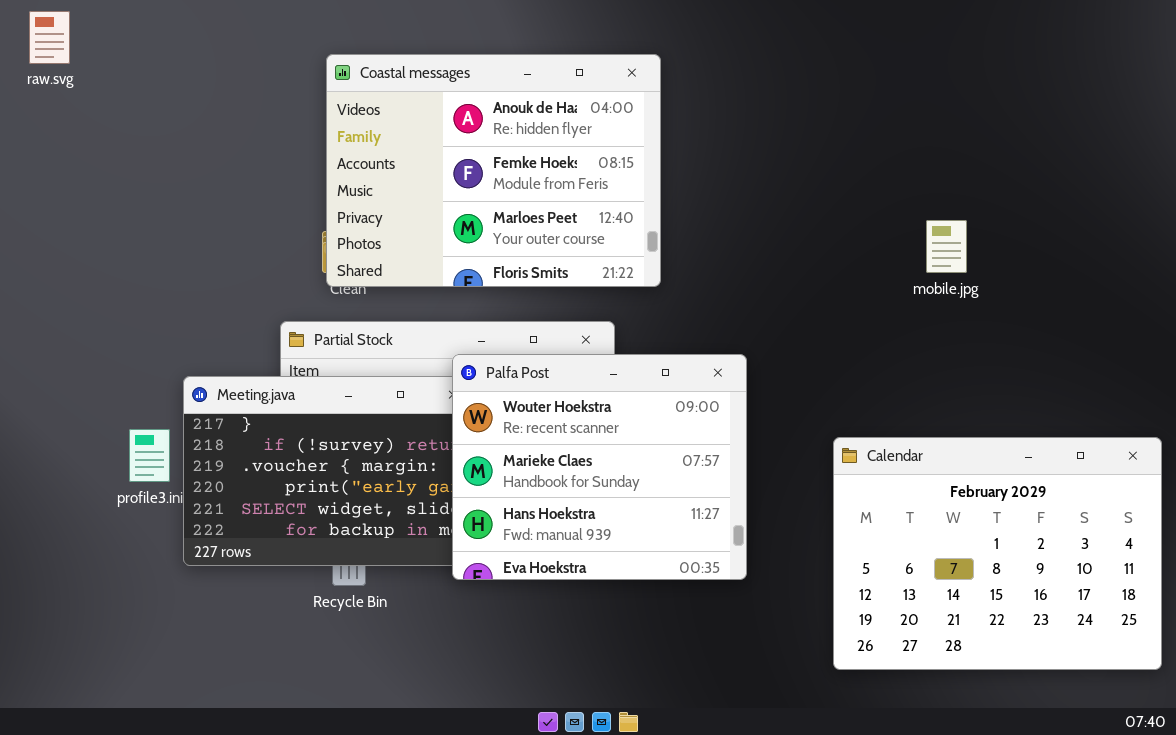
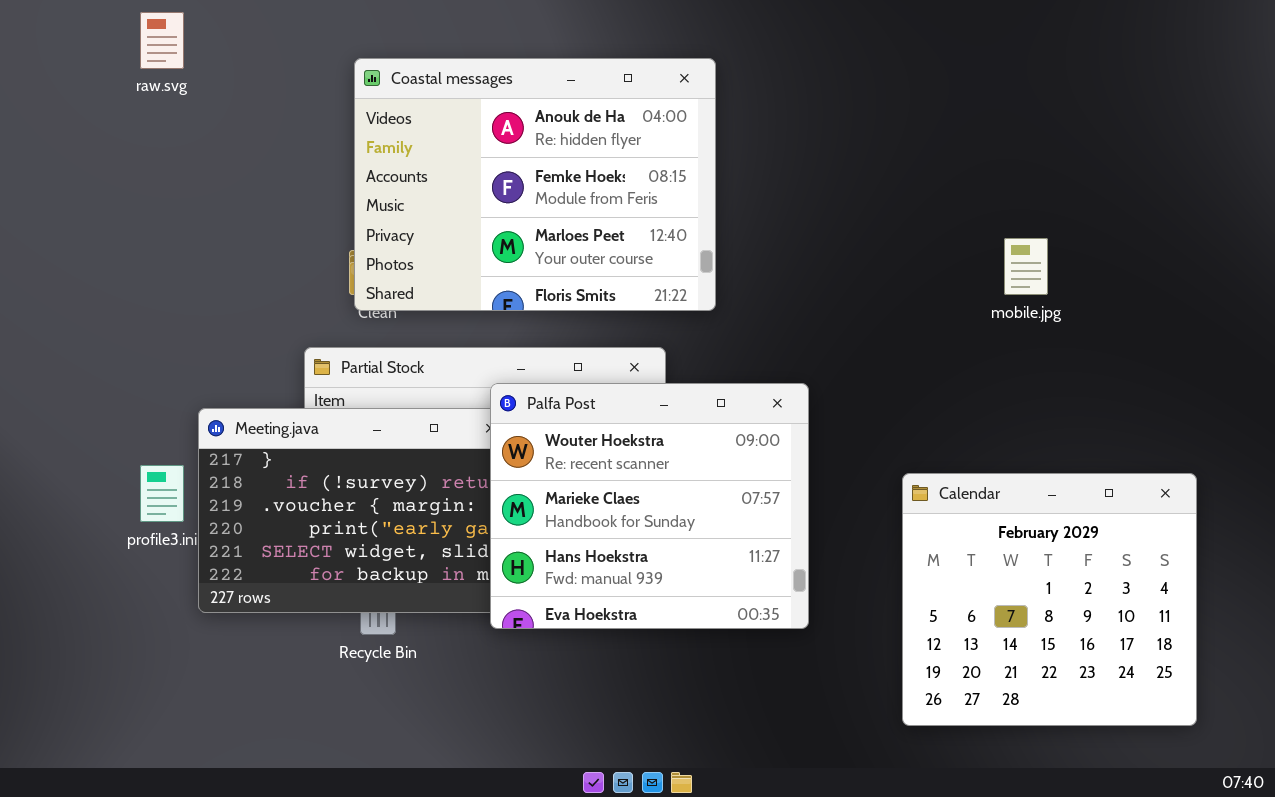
raw.svg: [29,11,70,64] -> [140,12,184,69], moved
Calendar: [833,437,1162,670] -> [902,473,1197,726], resized

